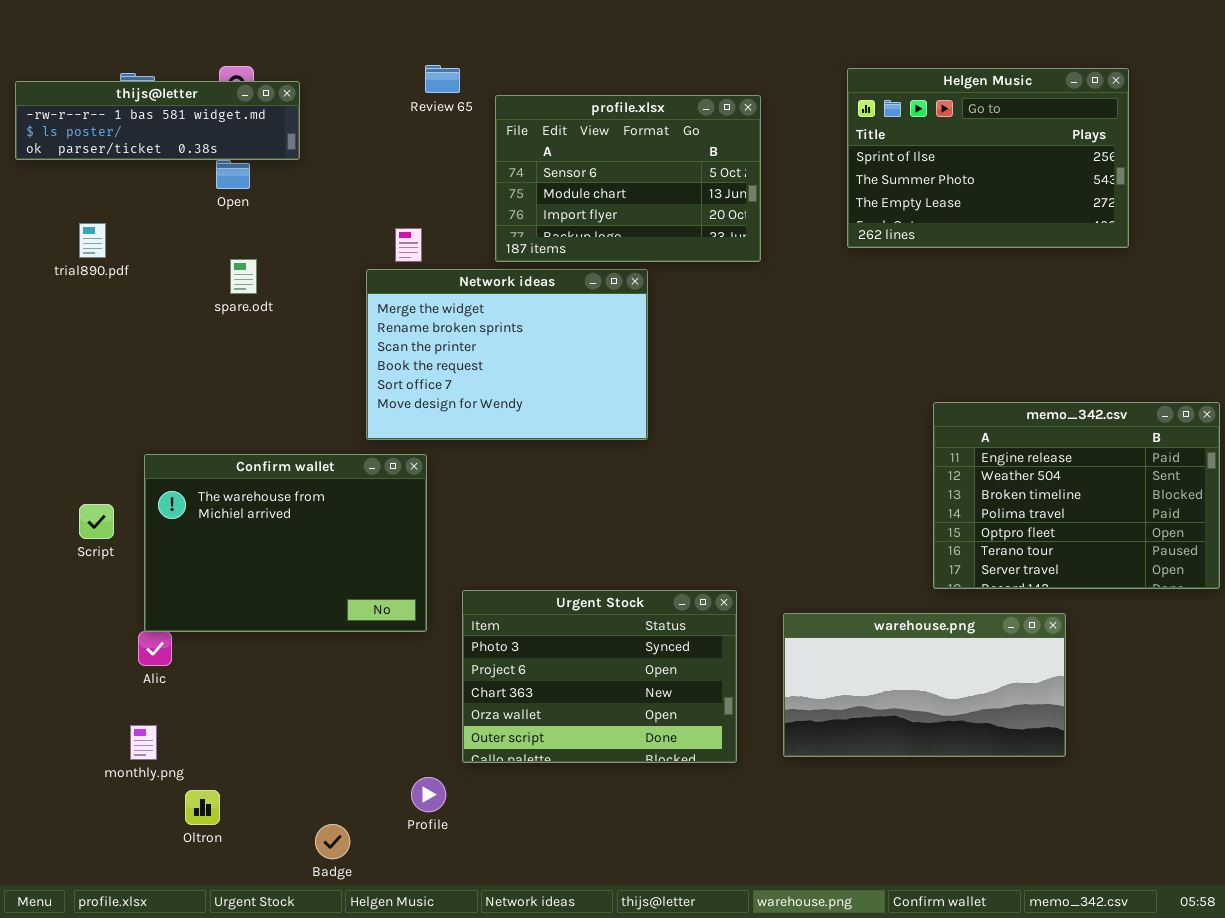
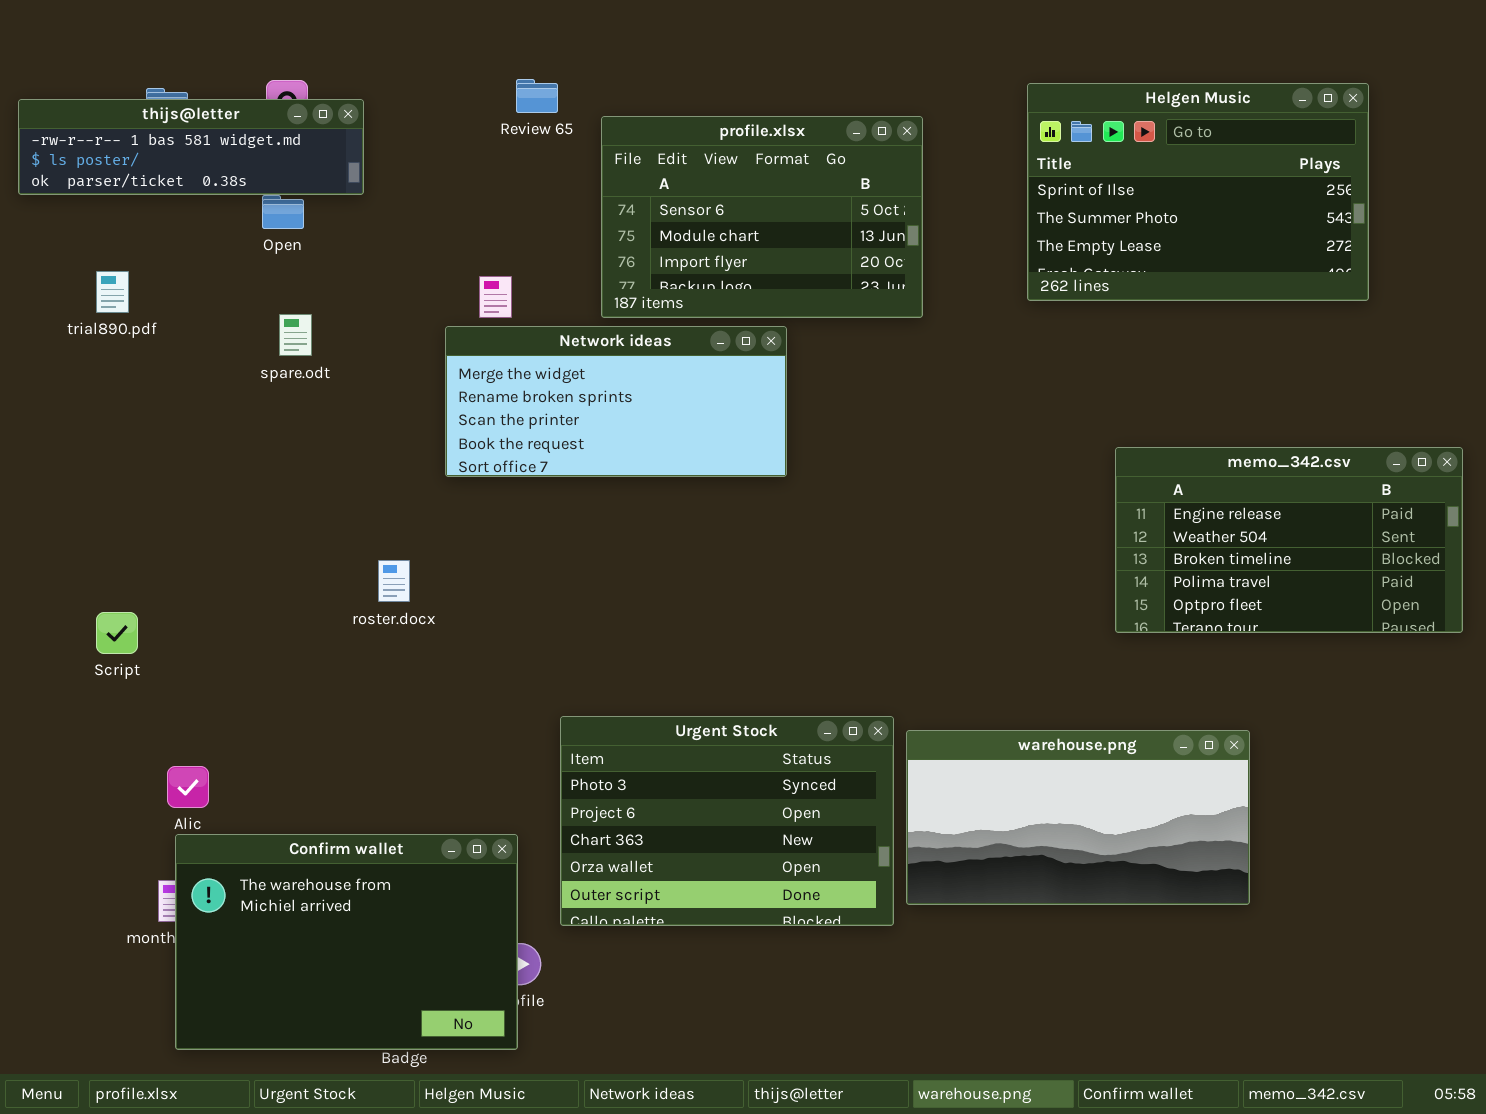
Network ideas: [366,269,648,440] -> [445,326,787,477], resized
memo_342.csv: [933,402,1220,589] -> [1115,447,1463,633], moved, resized
Confirm wallet: [144,454,427,632] -> [175,834,518,1050], moved
warehouse.png: [783,613,1066,757] -> [906,730,1250,905], moved

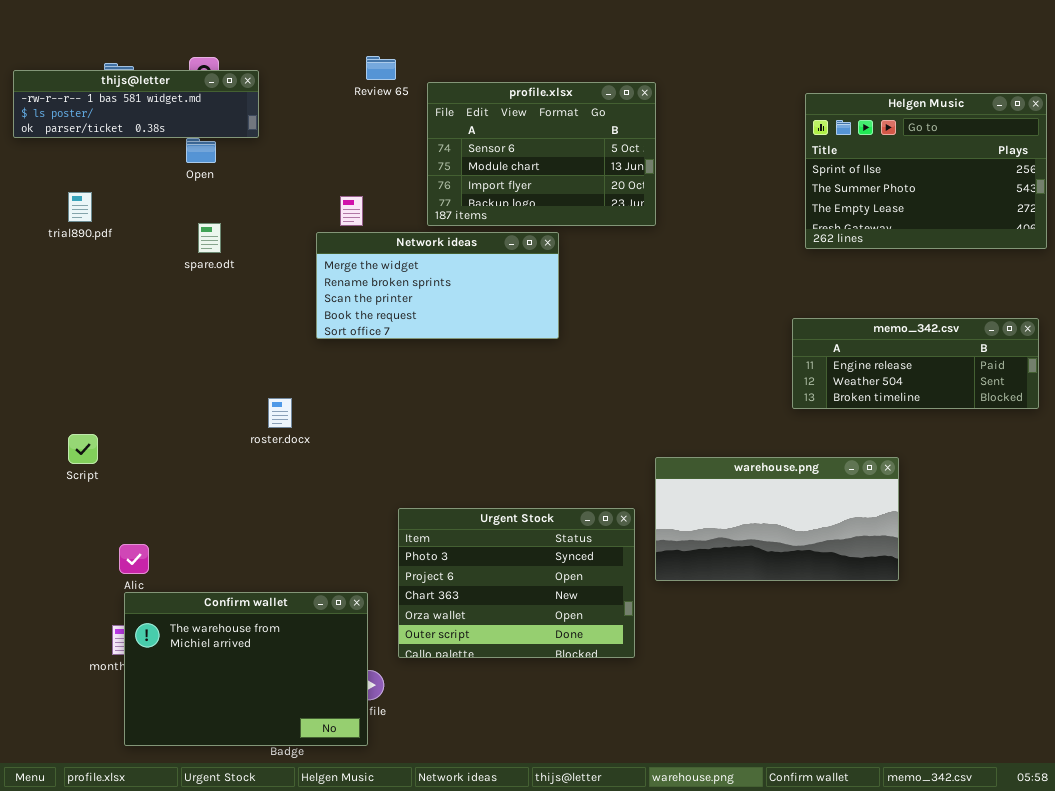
Helgen Music: [1027,83,1369,301] -> [805,93,1047,249], moved
memo_342.csv: [1115,447,1463,633] -> [792,318,1039,409], resized
warehouse.png: [906,730,1250,905] -> [655,457,899,581], moved

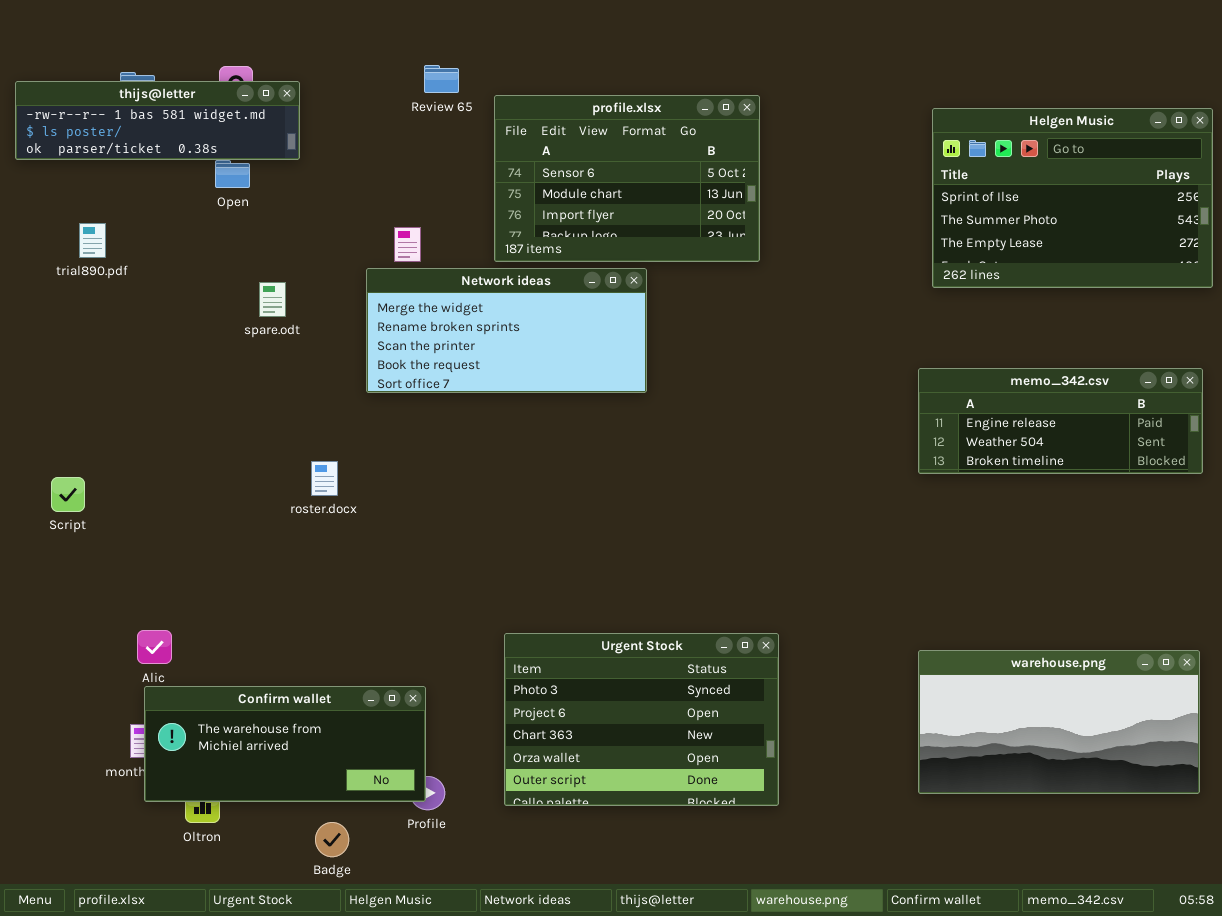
spare.odt: [198,223,221,253] -> [259,282,286,317], moved
Script: [68,434,98,464] -> [51,477,85,512], moved
warehouse.png: [655,457,899,581] -> [918,650,1200,794], moved
Urgent Stock: [398,508,635,658] -> [504,633,779,806], moved
Confirm wallet: [124,592,368,746] -> [144,686,426,802], resized

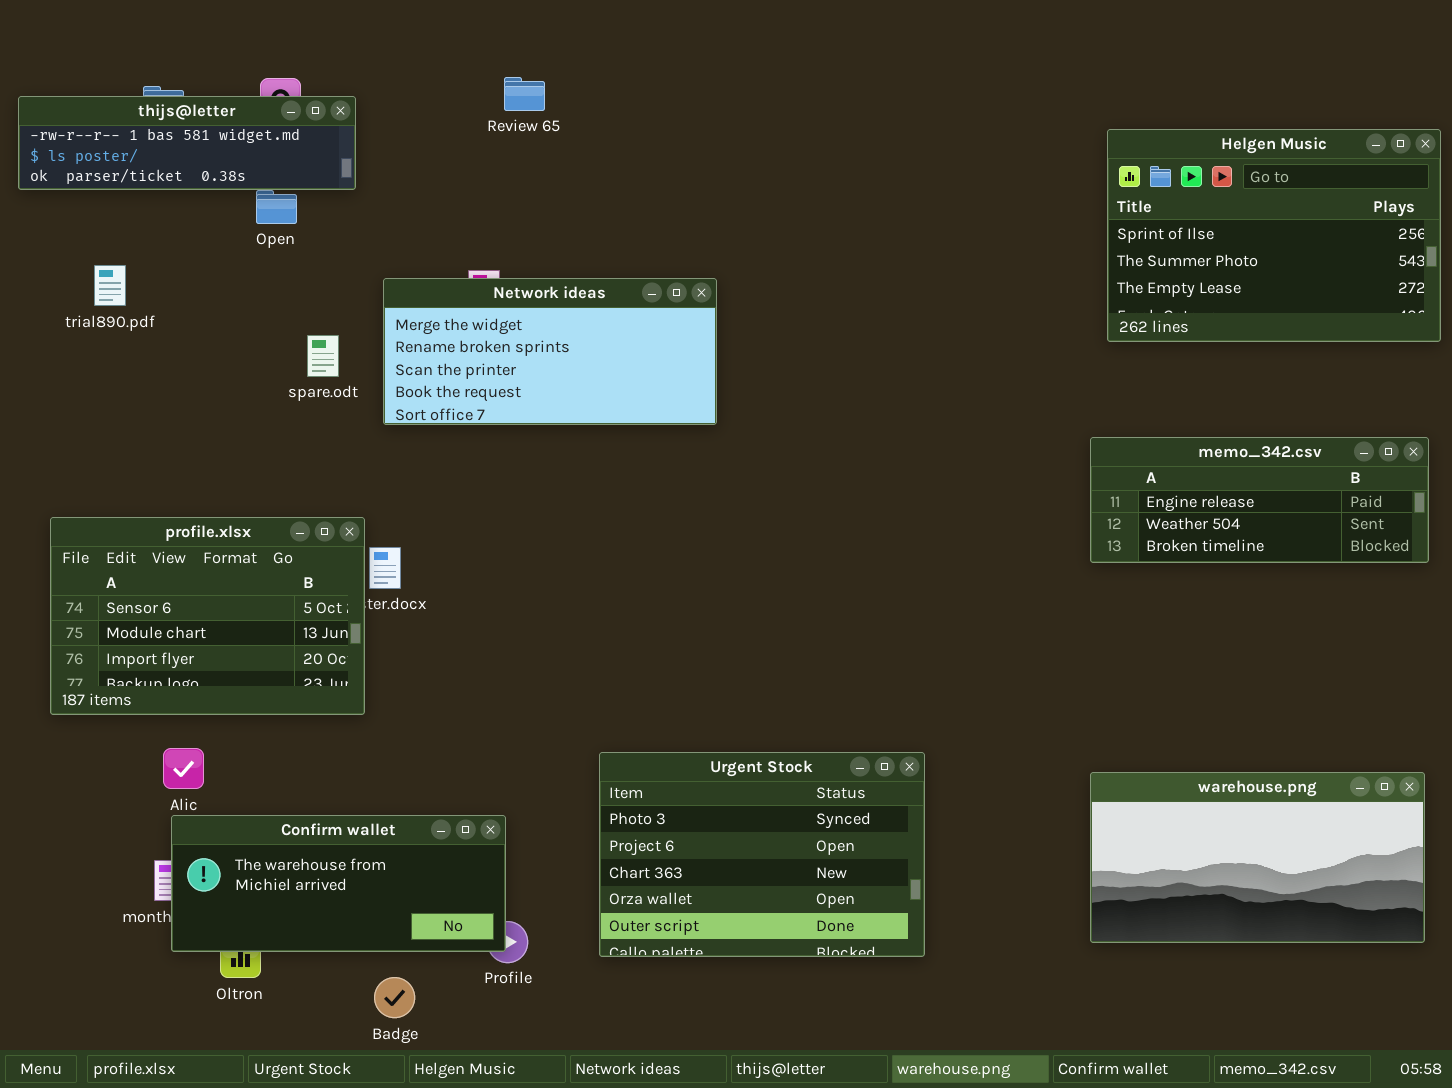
profile.xlsx: [494,95,760,262] -> [50,517,365,715], moved
Network ideas: [366,268,647,393] -> [383,278,717,425], moved

